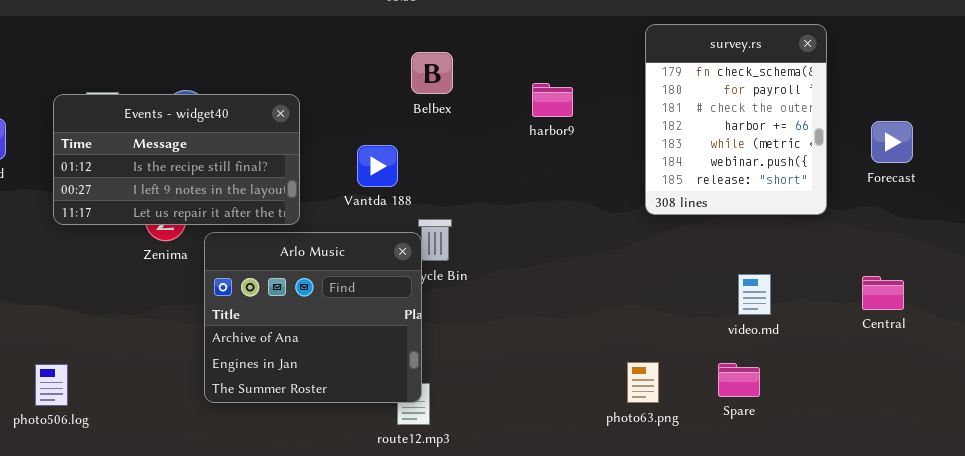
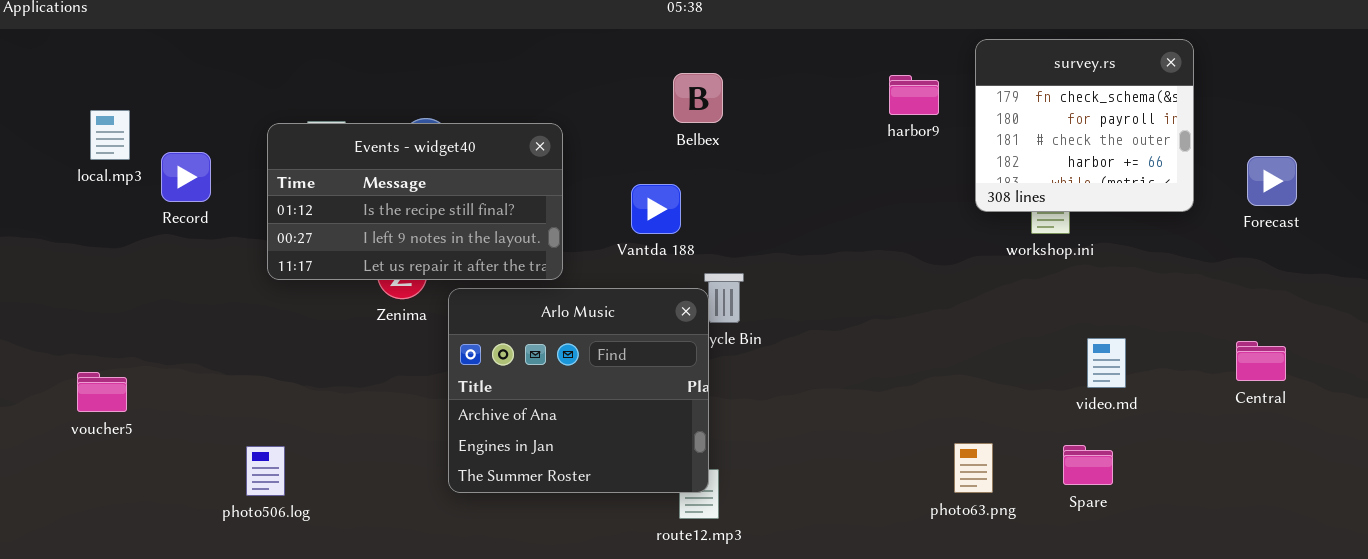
survey.rs: [645,24,827,215] -> [975,39,1194,212], resized
Belbex: [411,52,453,94] -> [673,73,723,123], moved
harbor9: [532,83,573,117] -> [889,75,939,115], moved

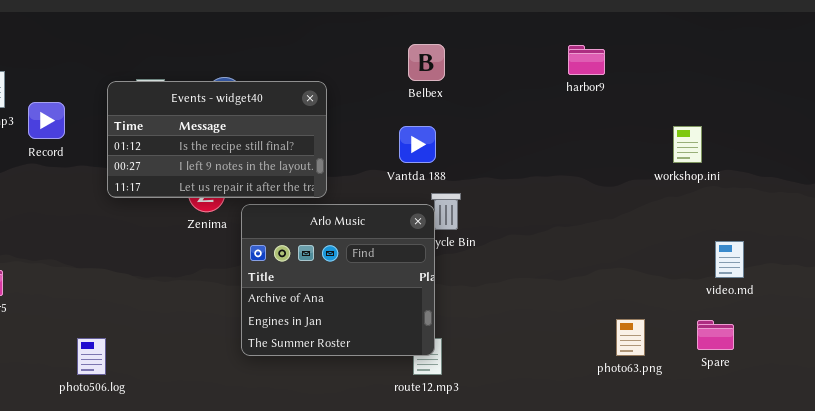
survey.rs: [975,39,1194,212] -> none, closed
Vantda 188: [631,184,681,234] -> [399,126,436,163], moved
photo506.log: [246,446,285,496] -> [77,338,106,375], moved

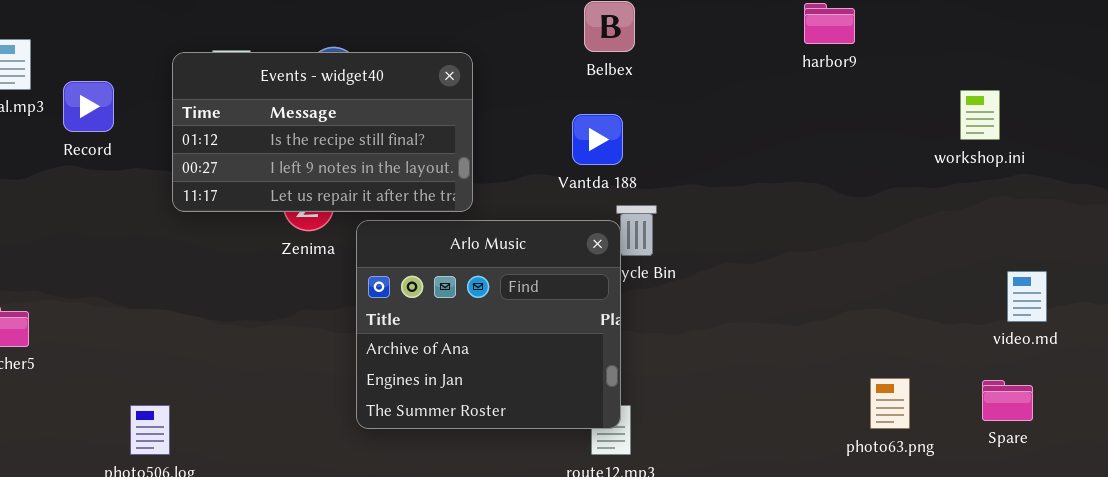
workshop.ini: [673,126,702,163] -> [960,90,1000,140], moved

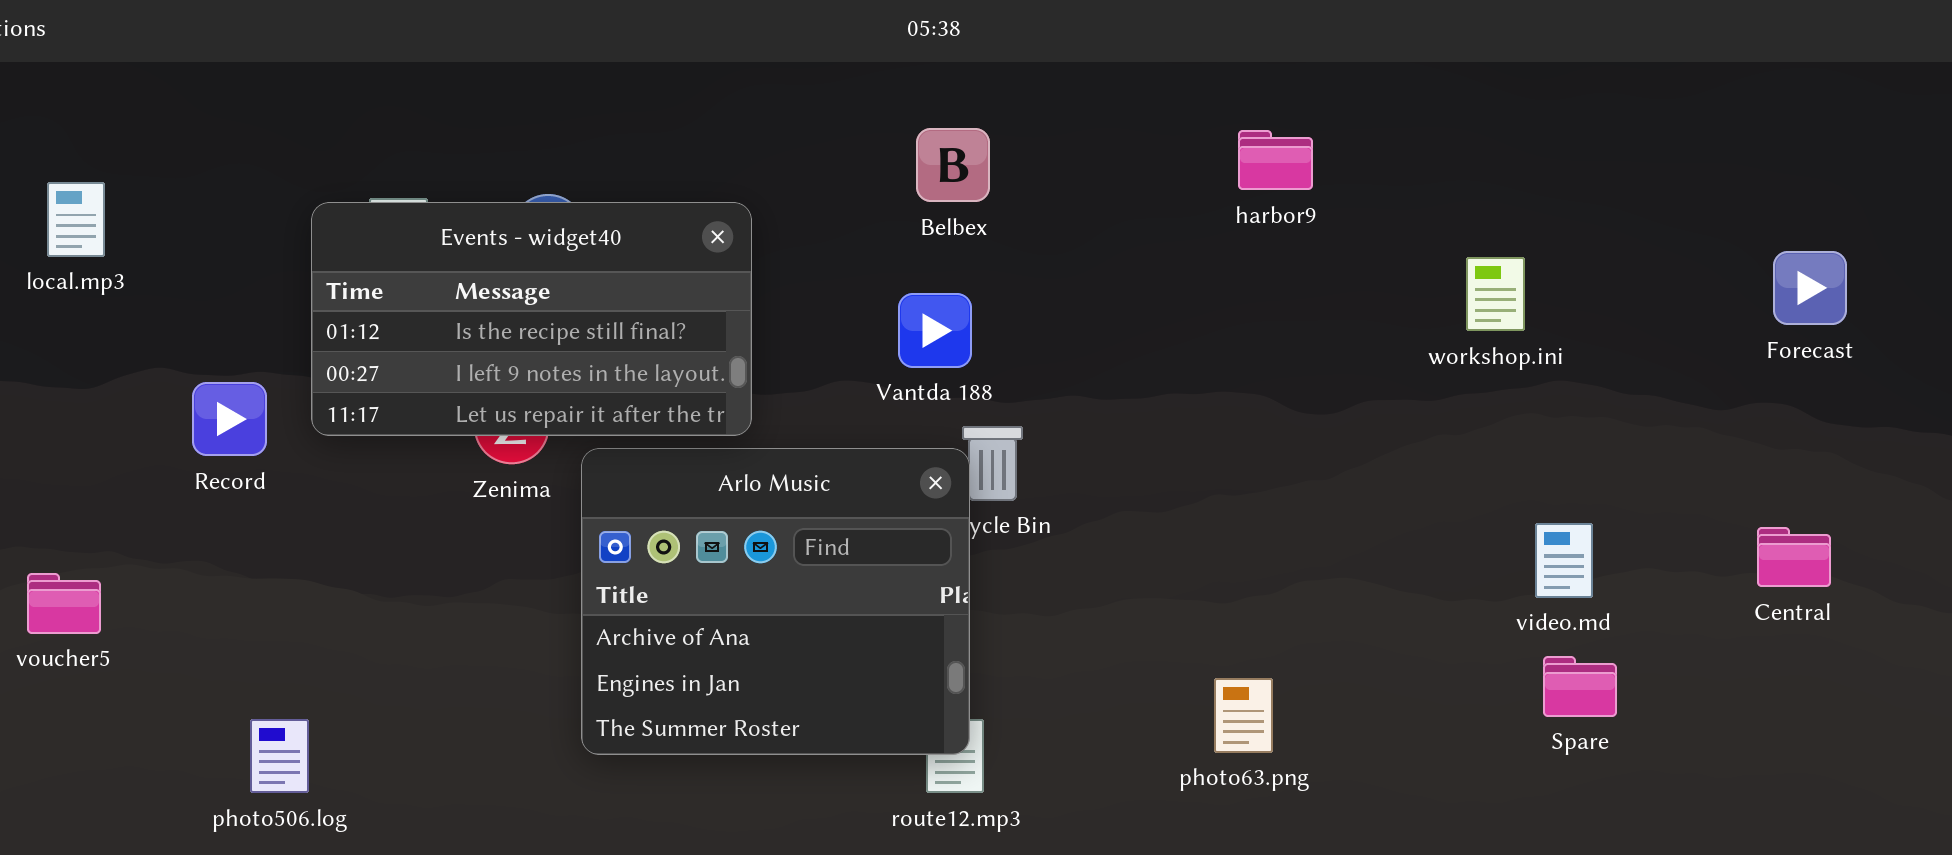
Record: [63,81,114,132] -> [192,382,267,456], moved
photo63.png: [870,378,910,429] -> [1214,678,1273,753], moved
Spare: [982,380,1033,421] -> [1543,656,1617,717], moved

